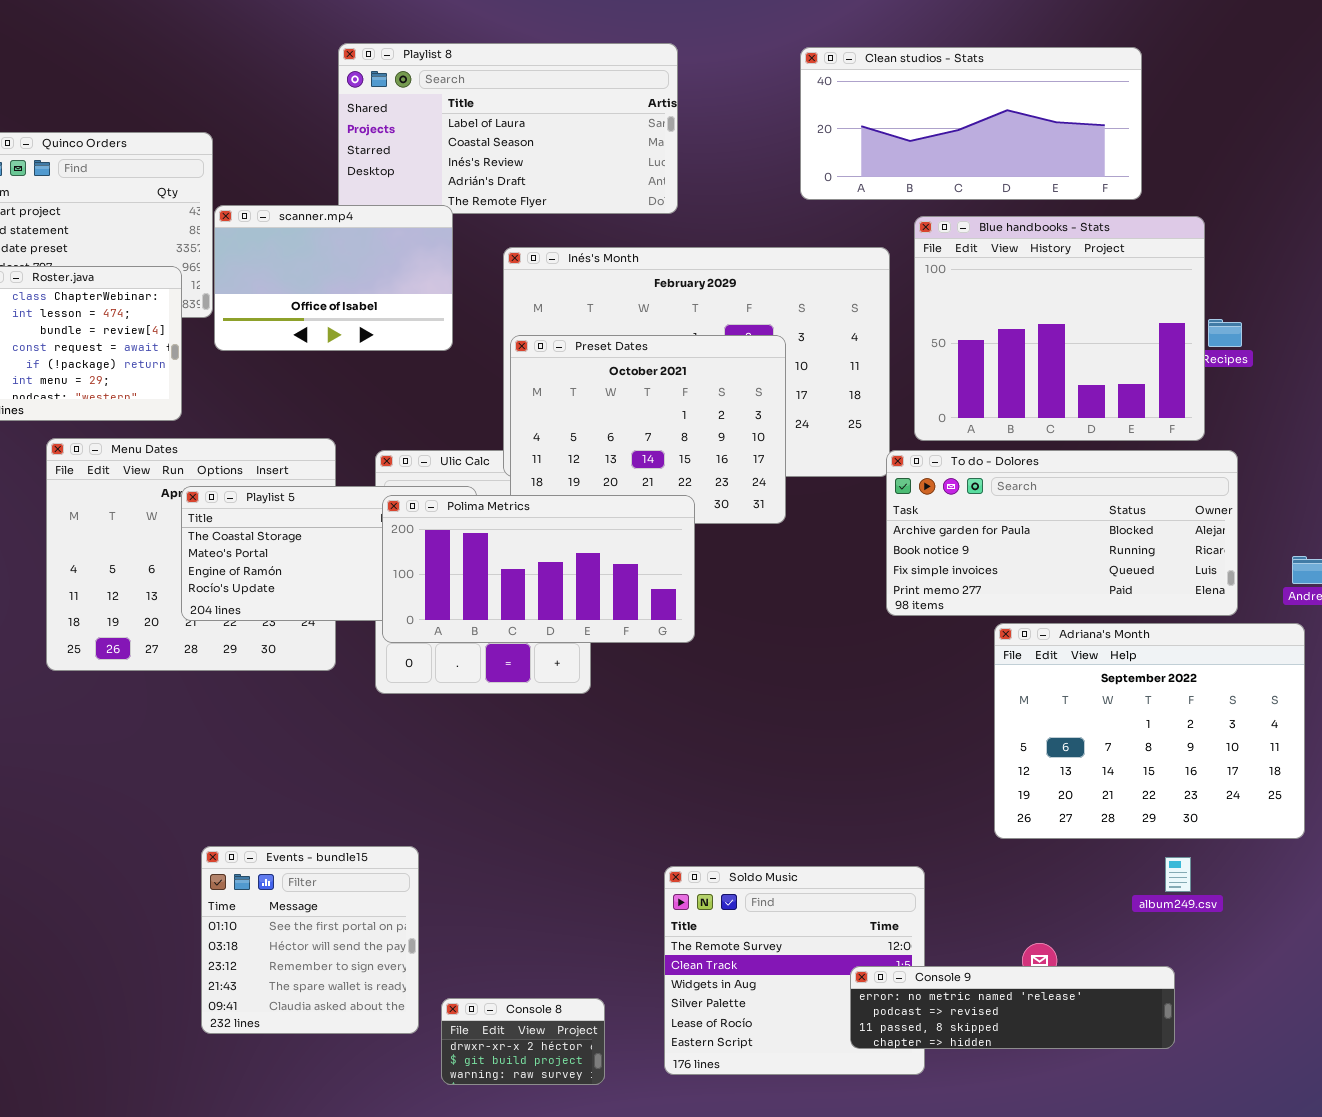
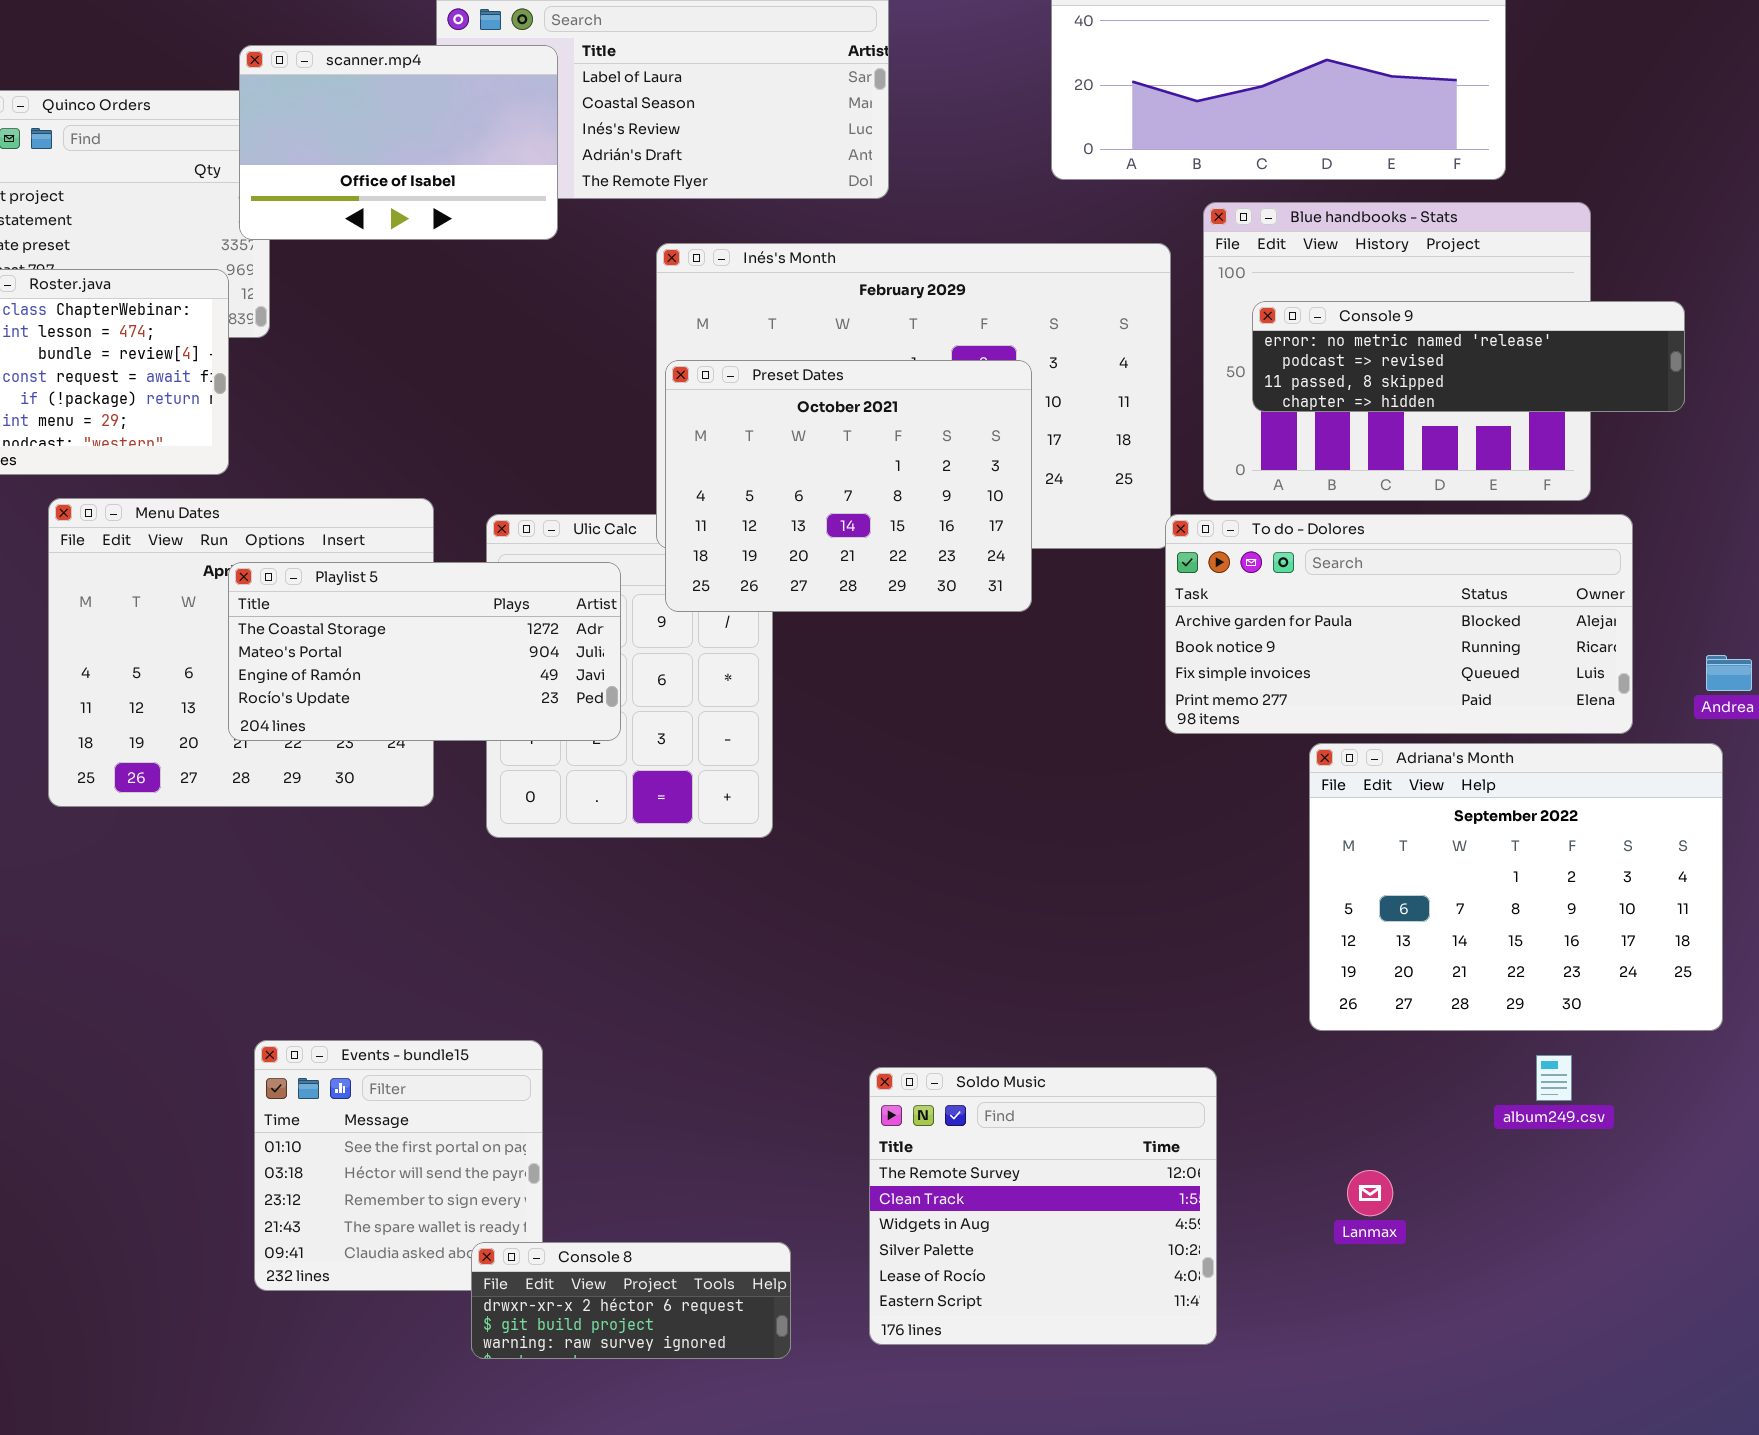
scanner.mp4: [214,205,453,351] -> [239,45,558,240], moved
Polima Metrics: [382,495,695,643] -> none, closed
Console 9: [850,966,1175,1049] -> [1252,301,1685,412], moved
Console 8: [441,998,605,1085] -> [471,1242,791,1359], resized

